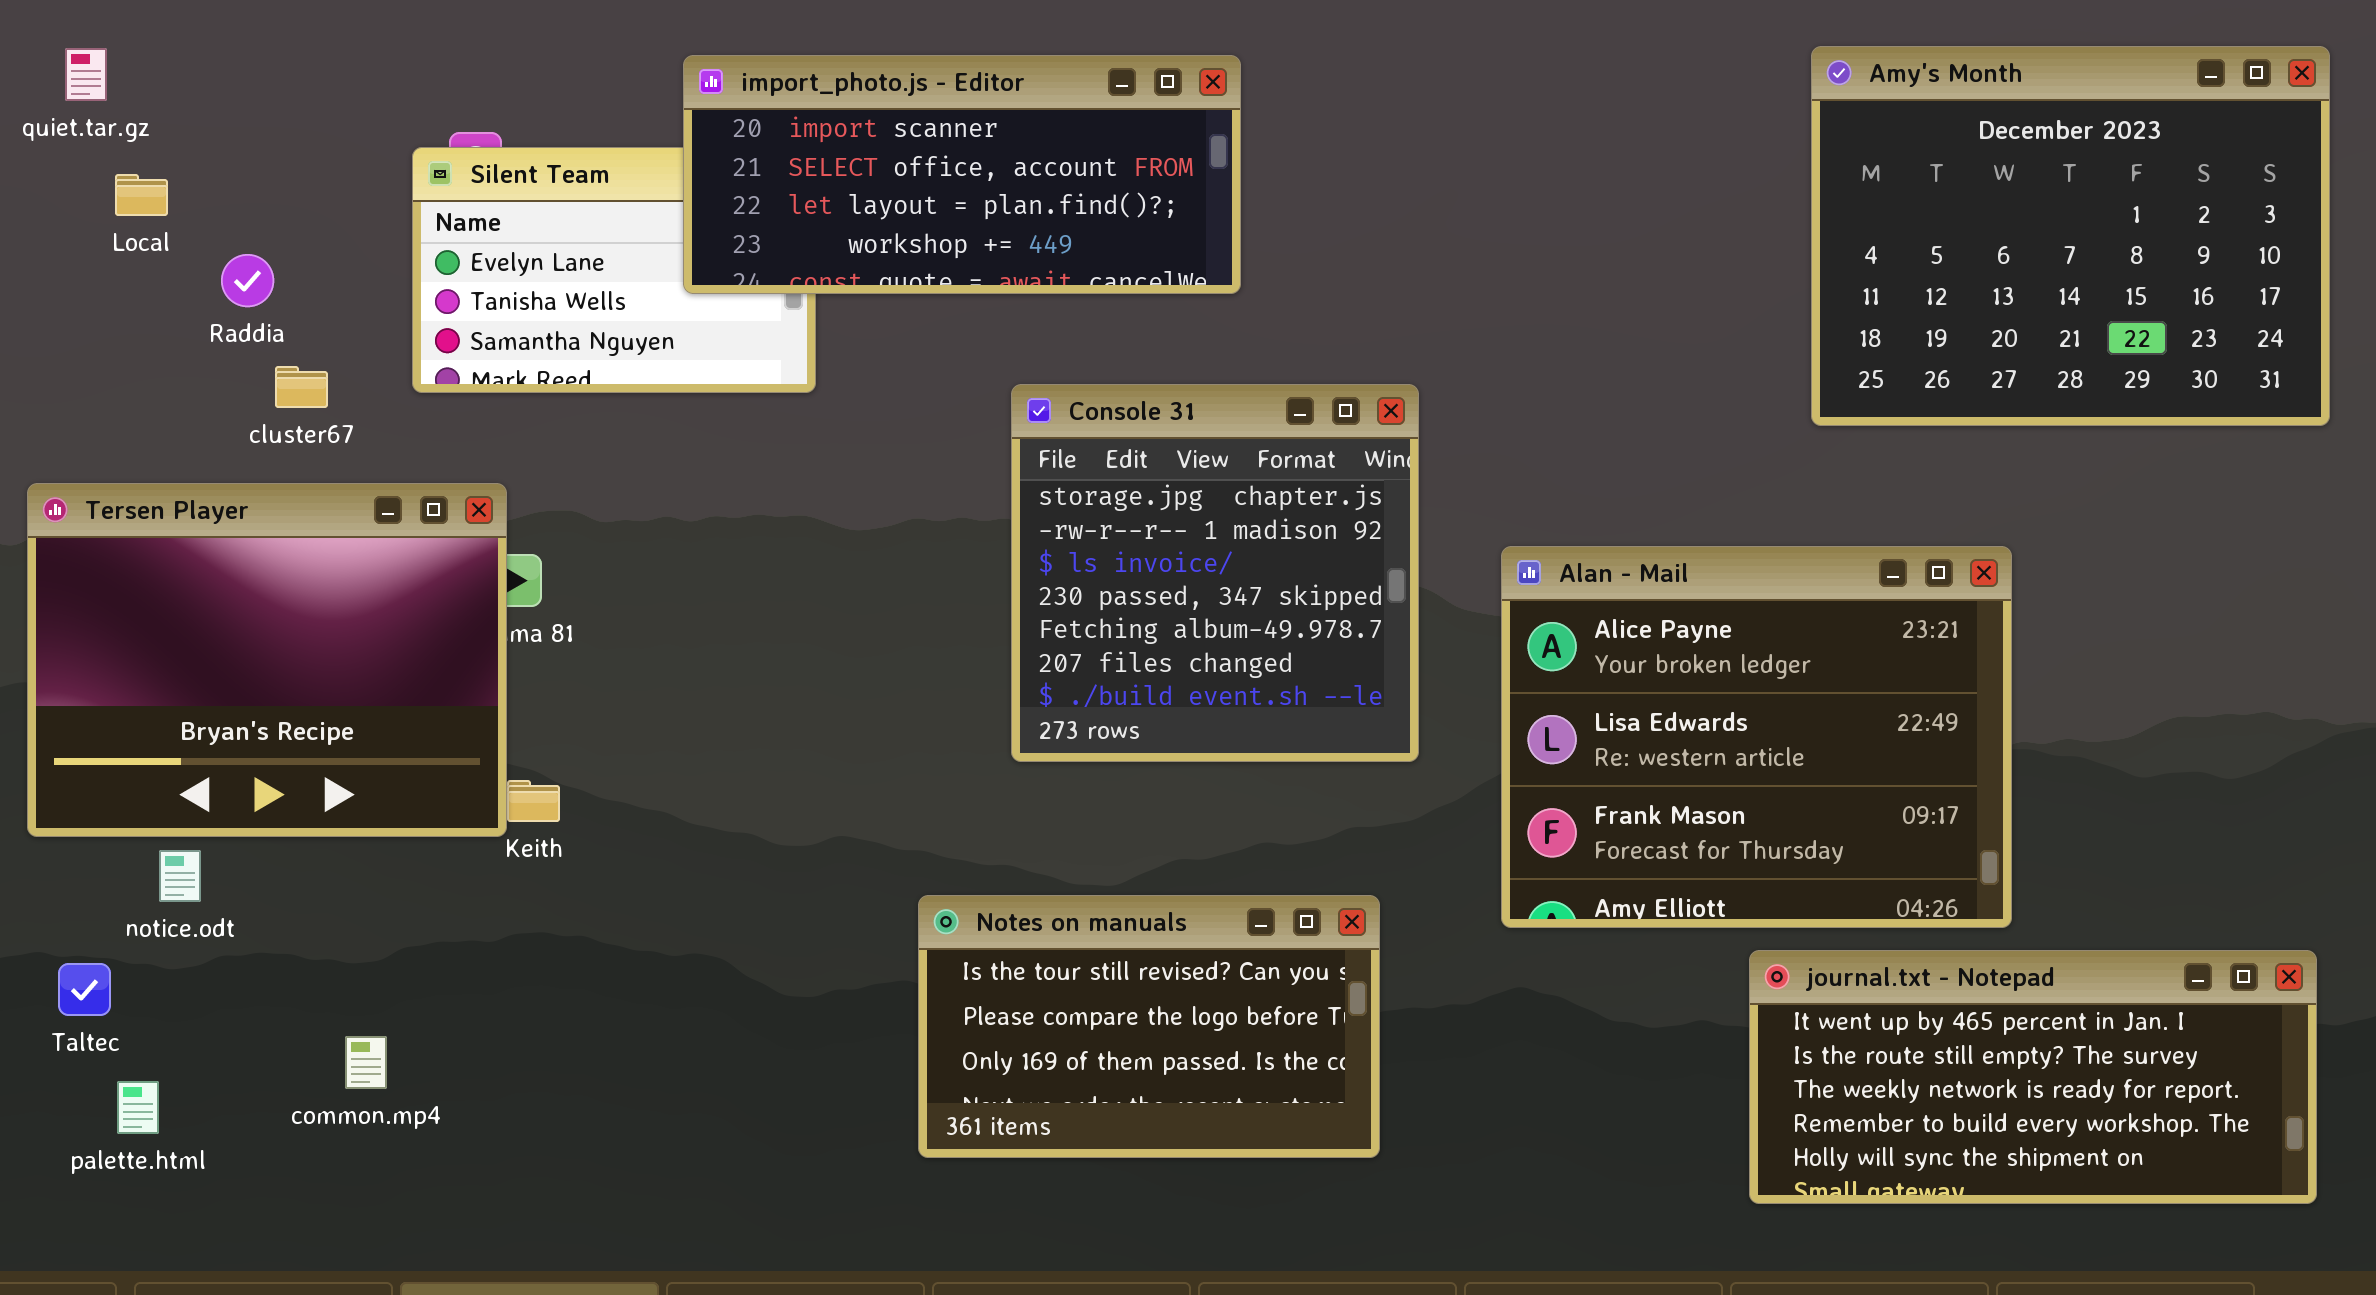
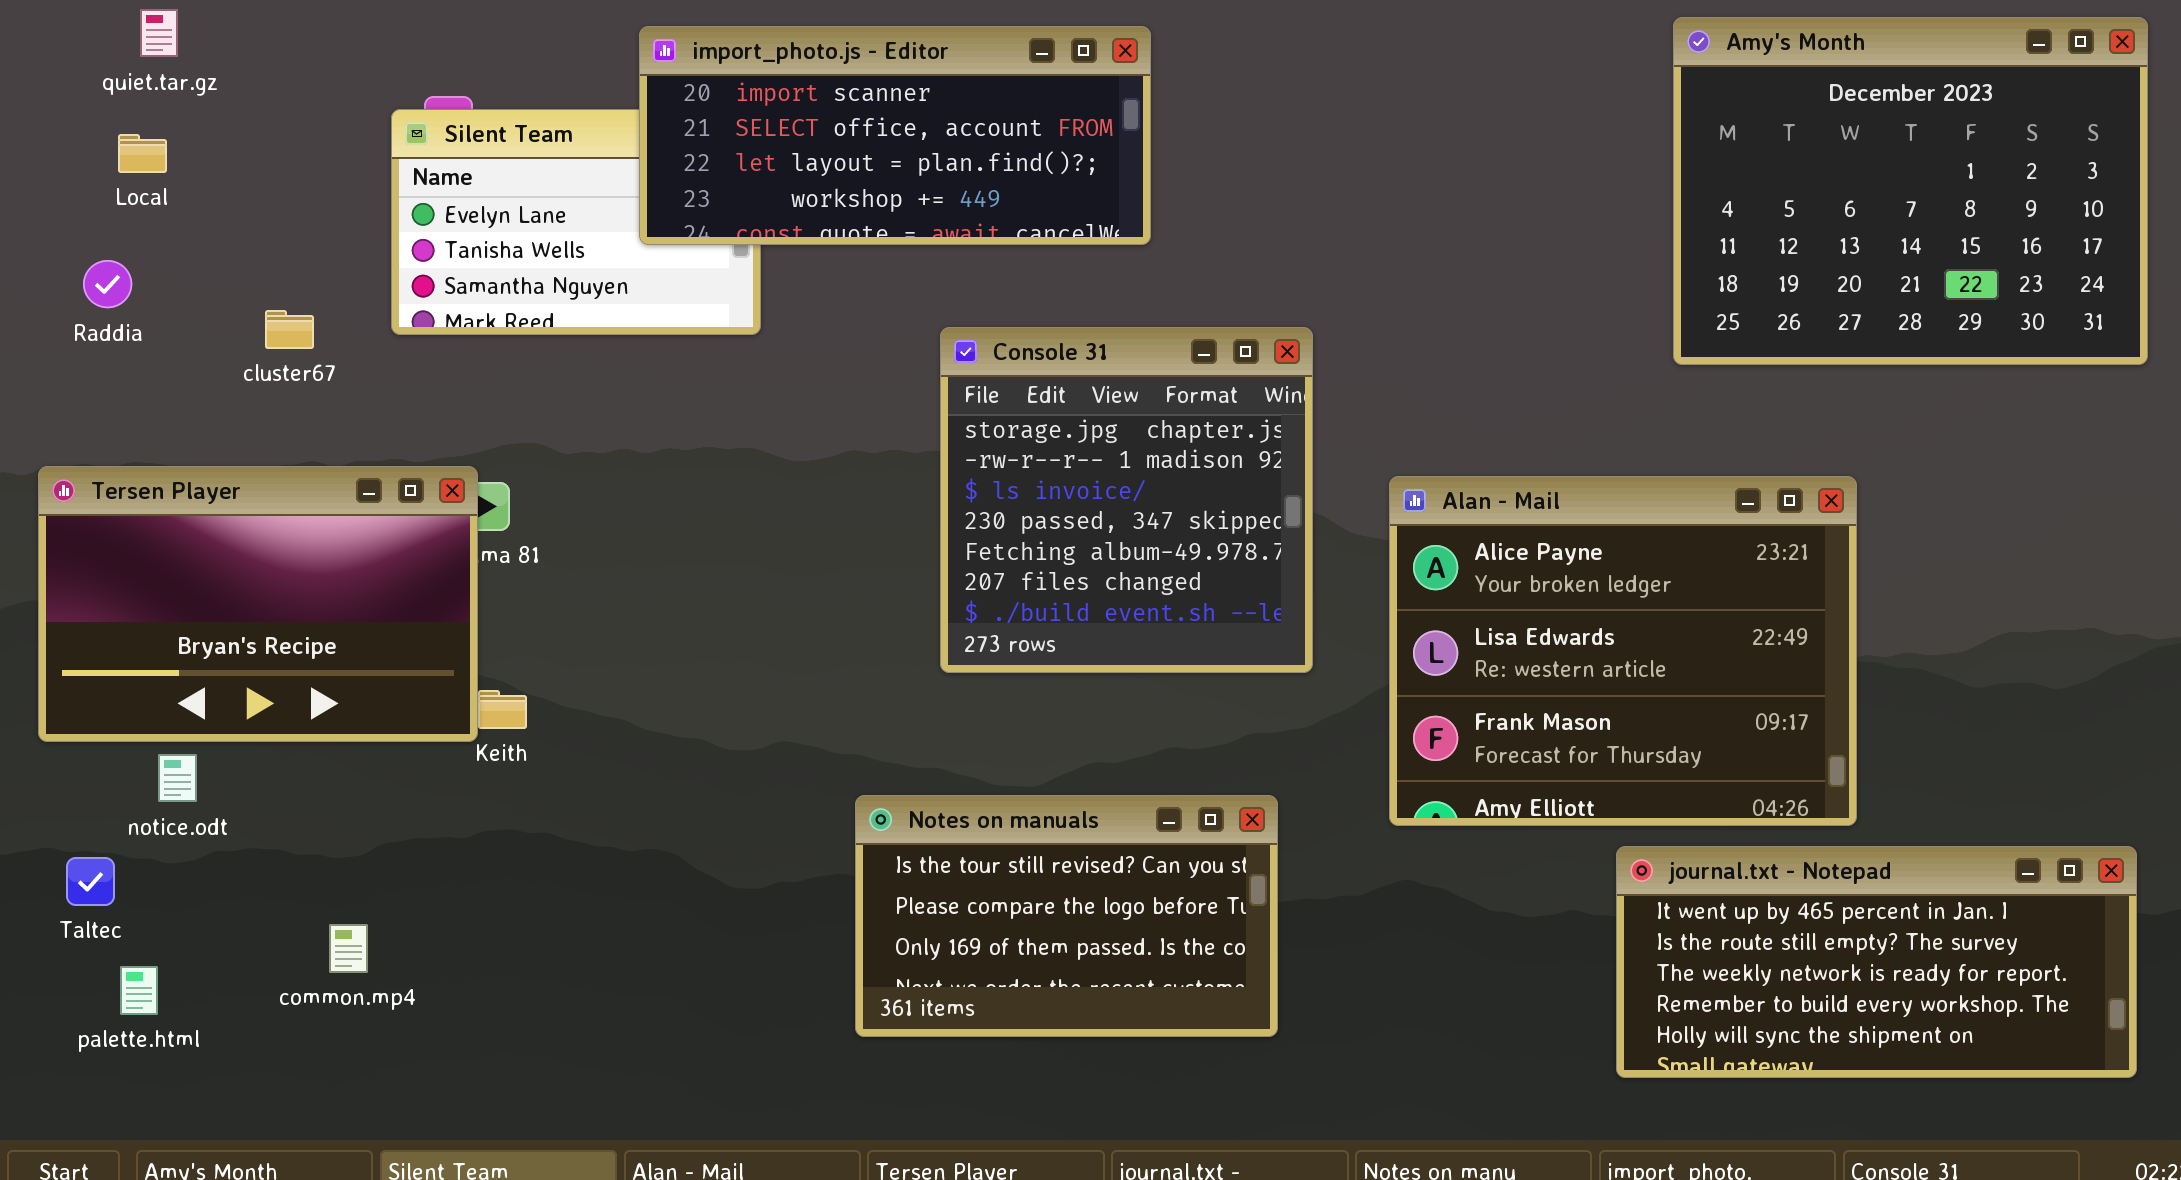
quiet.tar.gz: [65,48,107,101] -> [140,9,178,57], moved
Raddia: [221,254,274,307] -> [83,260,132,308], moved
Tersen Player: [27,483,507,837] -> [38,466,478,742], resized

